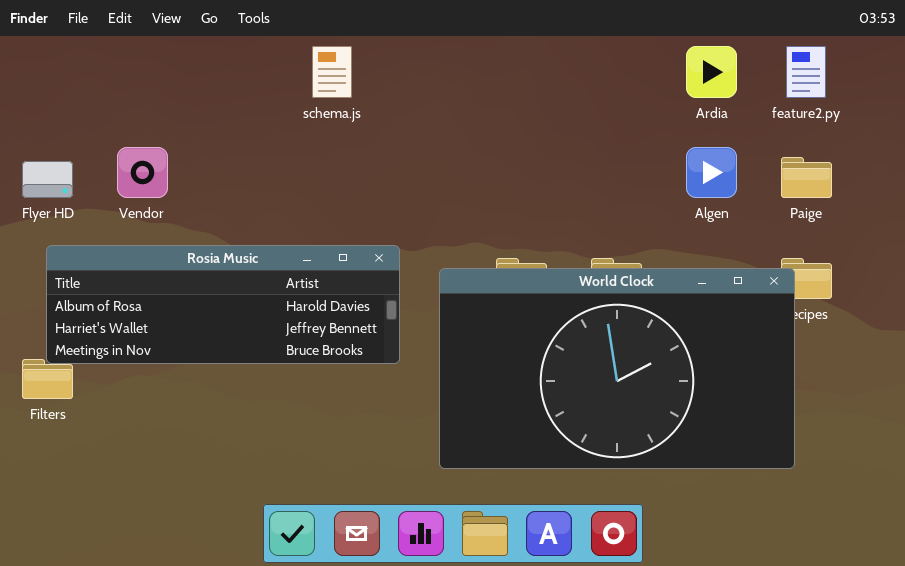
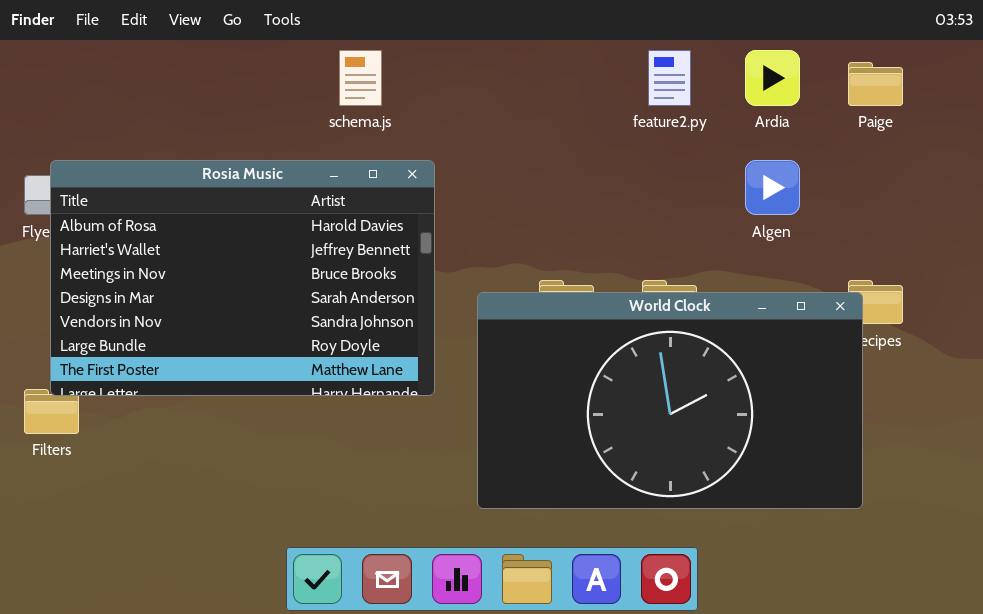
feature2.py: [786,46,826,98] -> [648,50,691,106], moved
Paige: [781,157,832,198] -> [848,62,903,106], moved
Rosia Music: [46,245,400,364] -> [50,160,435,396], resized

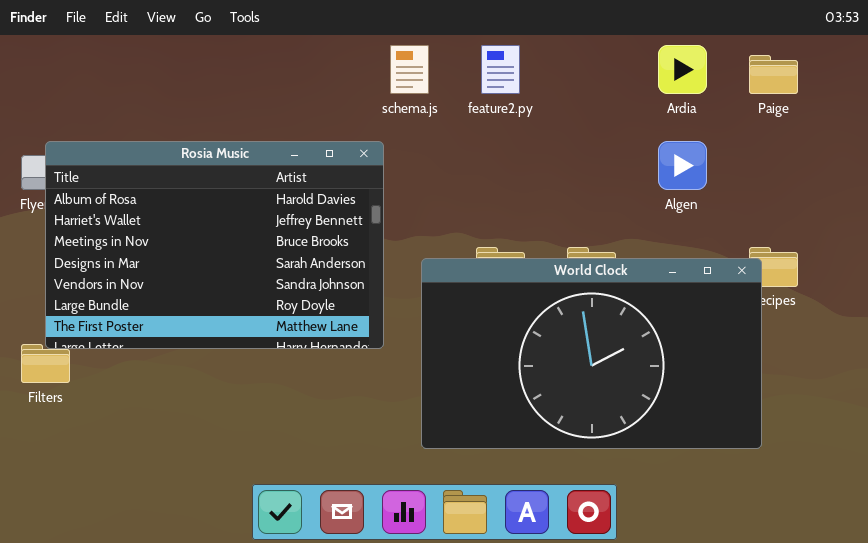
schema.js: [339,50,382,106] -> [390,45,429,94], moved
feature2.py: [648,50,691,106] -> [481,45,520,94], moved

